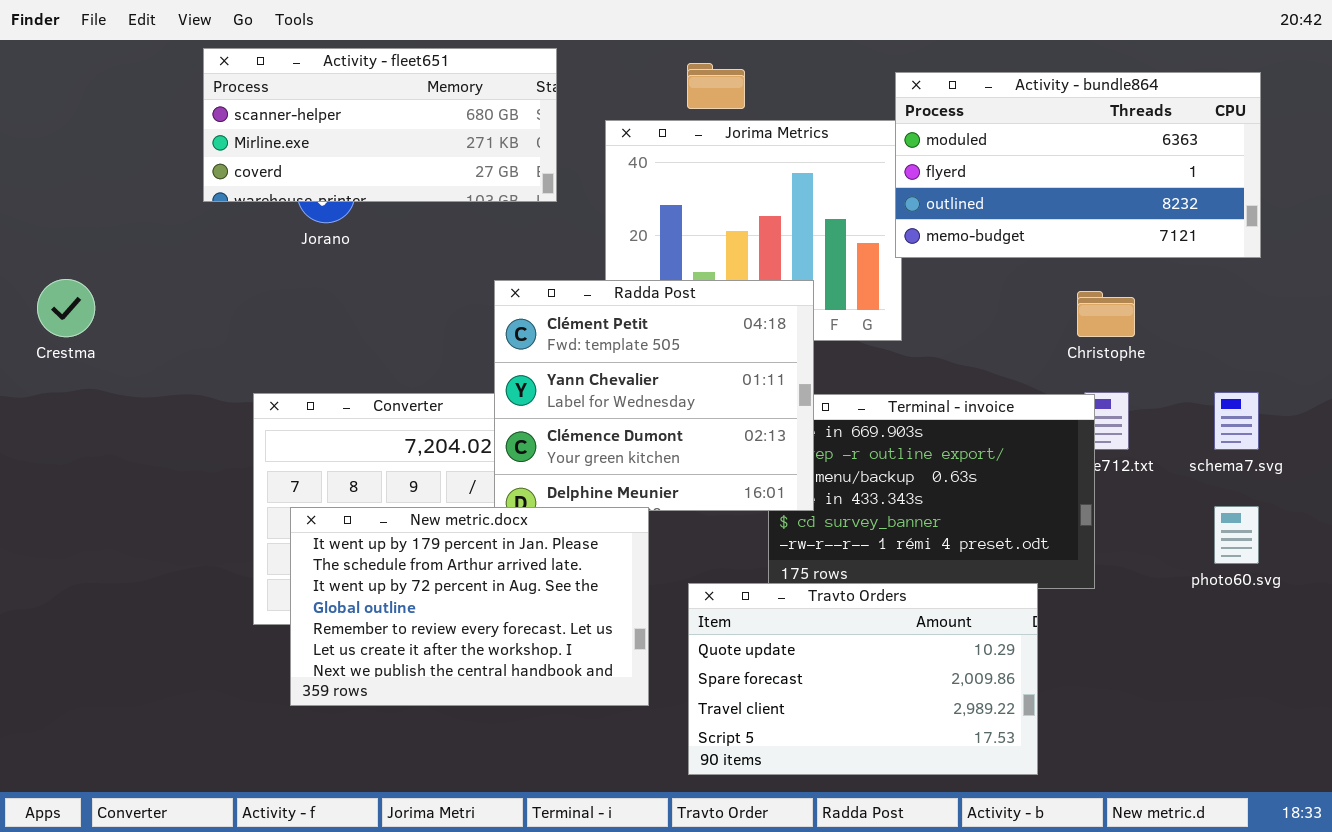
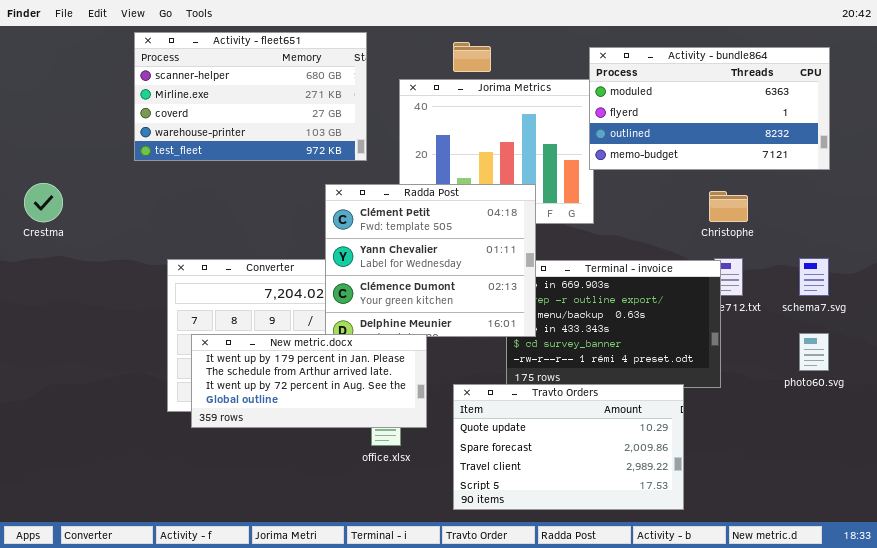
Activity - fleet651: [203,48,557,202] -> [134,32,367,161], resized
New metric.docx: [290,507,649,706] -> [191,334,427,428], resized

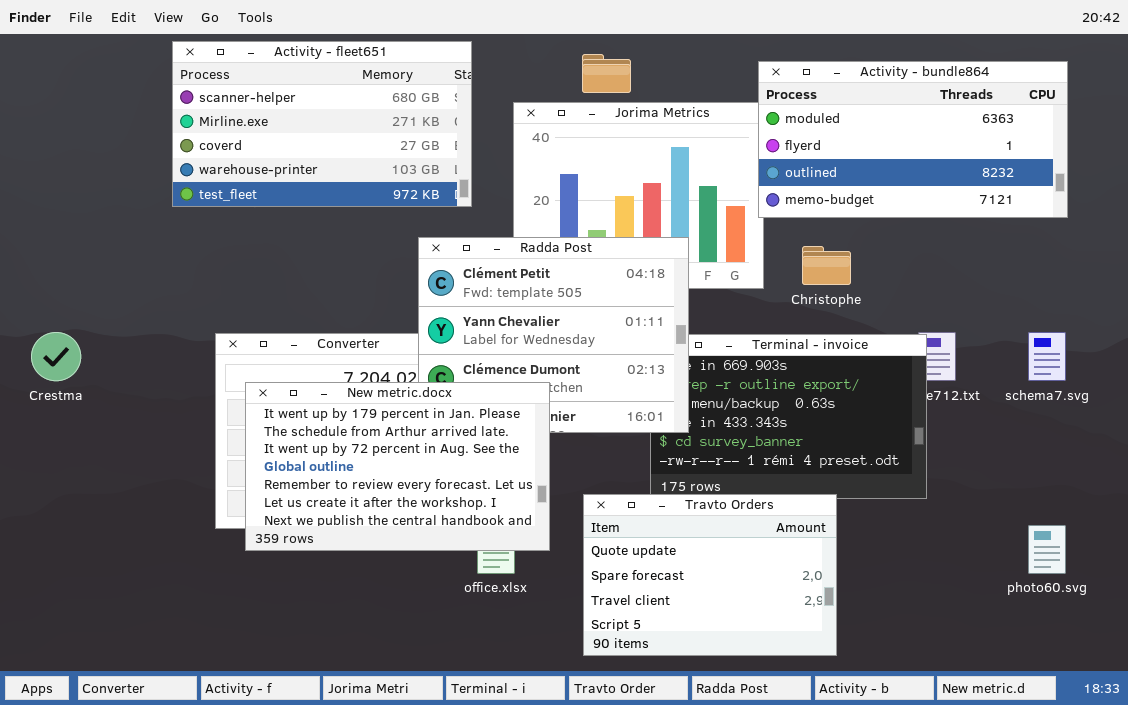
Crestma: [24,183,63,222] -> [31,332,81,381], moved
Christophe: [709,191,748,222] -> [802,246,851,285], moved
photo60.svg: [799,333,829,371] -> [1028,525,1066,574], moved
New metric.docx: [191,334,427,428] -> [245,382,550,551], resized
Travto Orders: [453,384,684,510] -> [583,494,837,656], resized

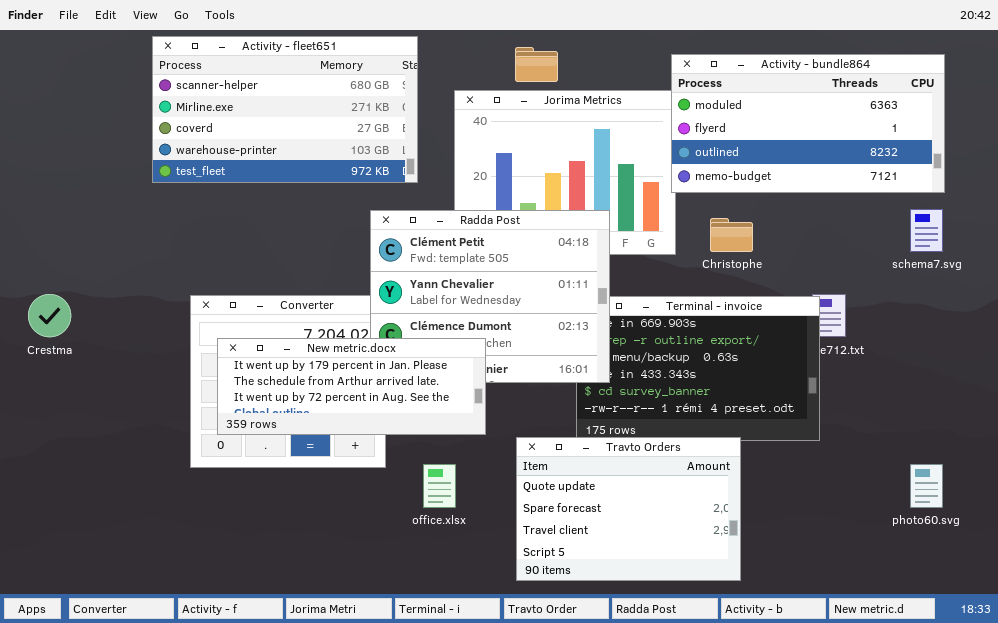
schema7.svg: [1028,332,1066,381] -> [910,209,943,252], moved
New metric.docx: [245,382,550,551] -> [217,338,486,435], resized

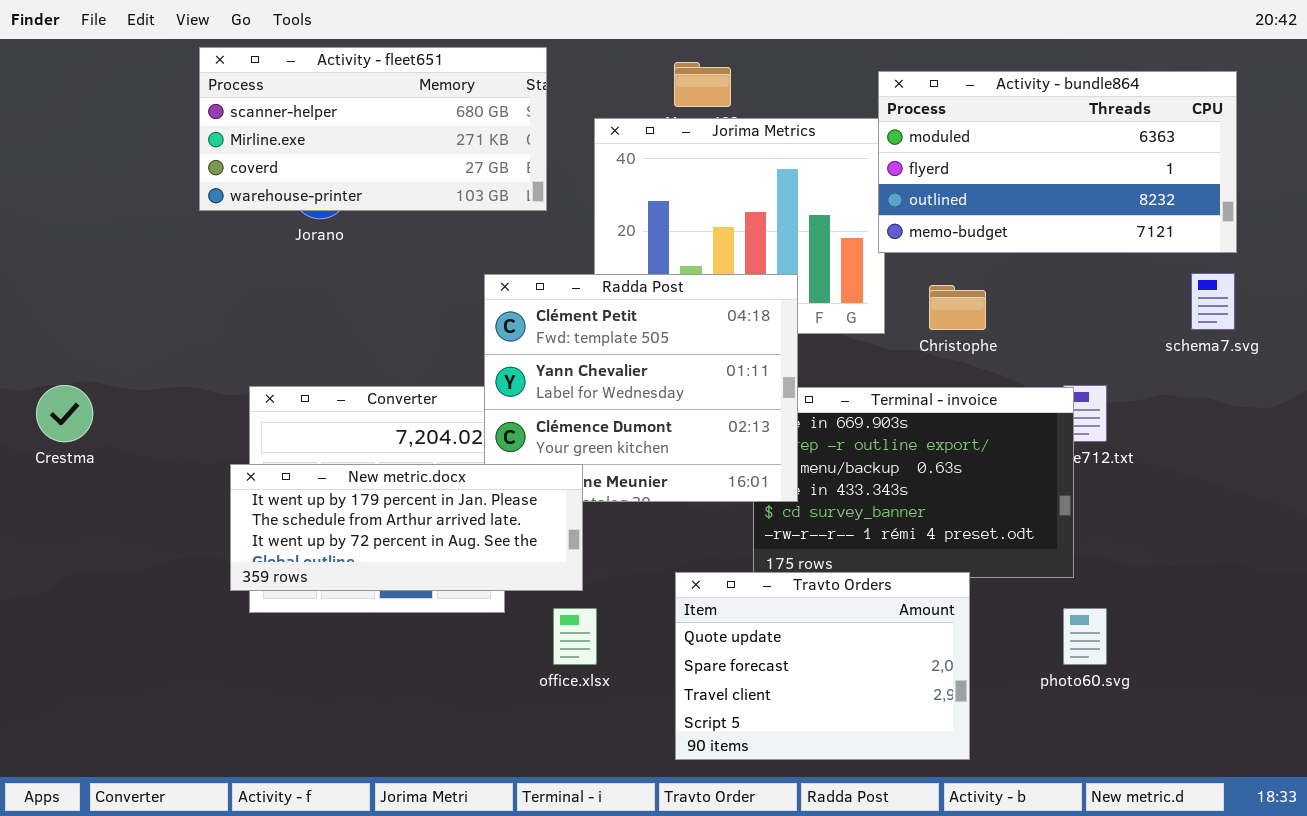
Activity - fleet651: [152,36,418,183] -> [199,47,547,211], resized
New metric.docx: [217,338,486,435] -> [230,464,583,591], moved
photo60.svg: [910,464,943,508] -> [1063,608,1107,665], moved

